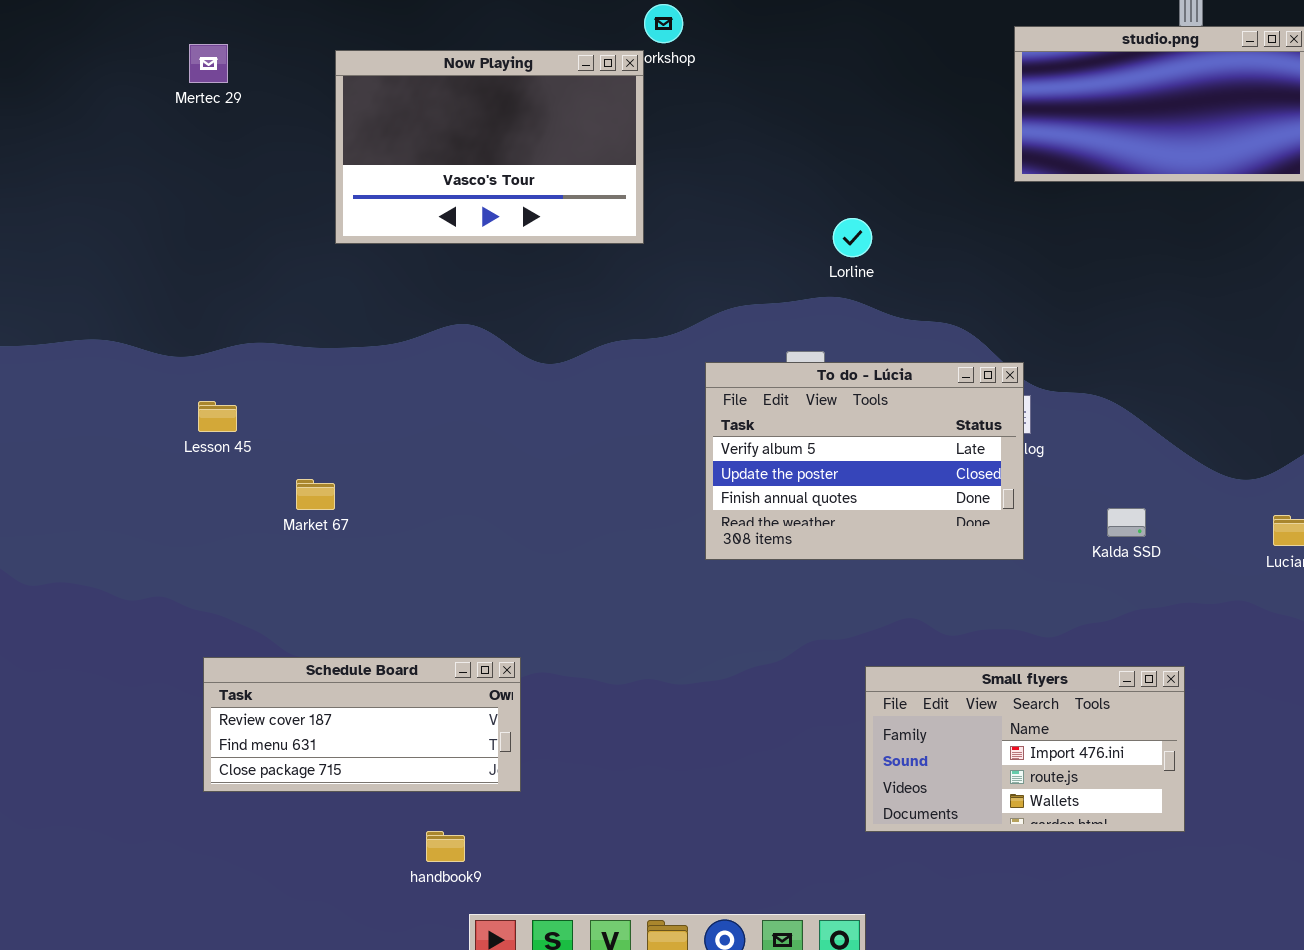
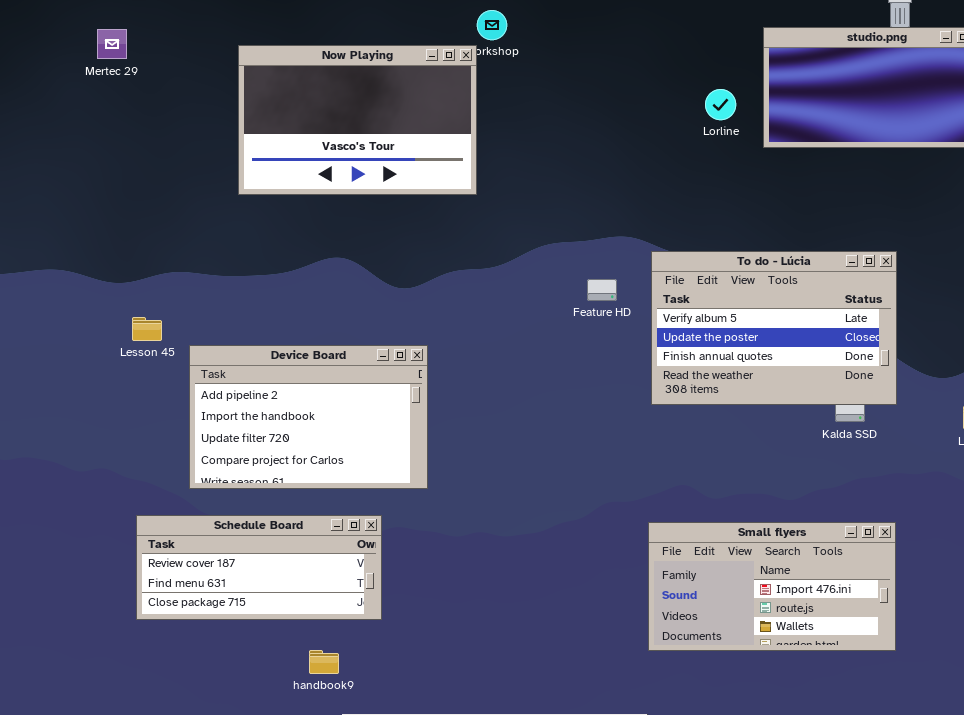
Mertec 29: [189,44,228,83] -> [97,29,127,59], moved
Lorline: [833,218,872,257] -> [705,89,736,120], moved
To do - Lúcia: [705,362,1024,560] -> [651,251,897,405], moved
Device Board: none -> [189,345,428,489], opened

